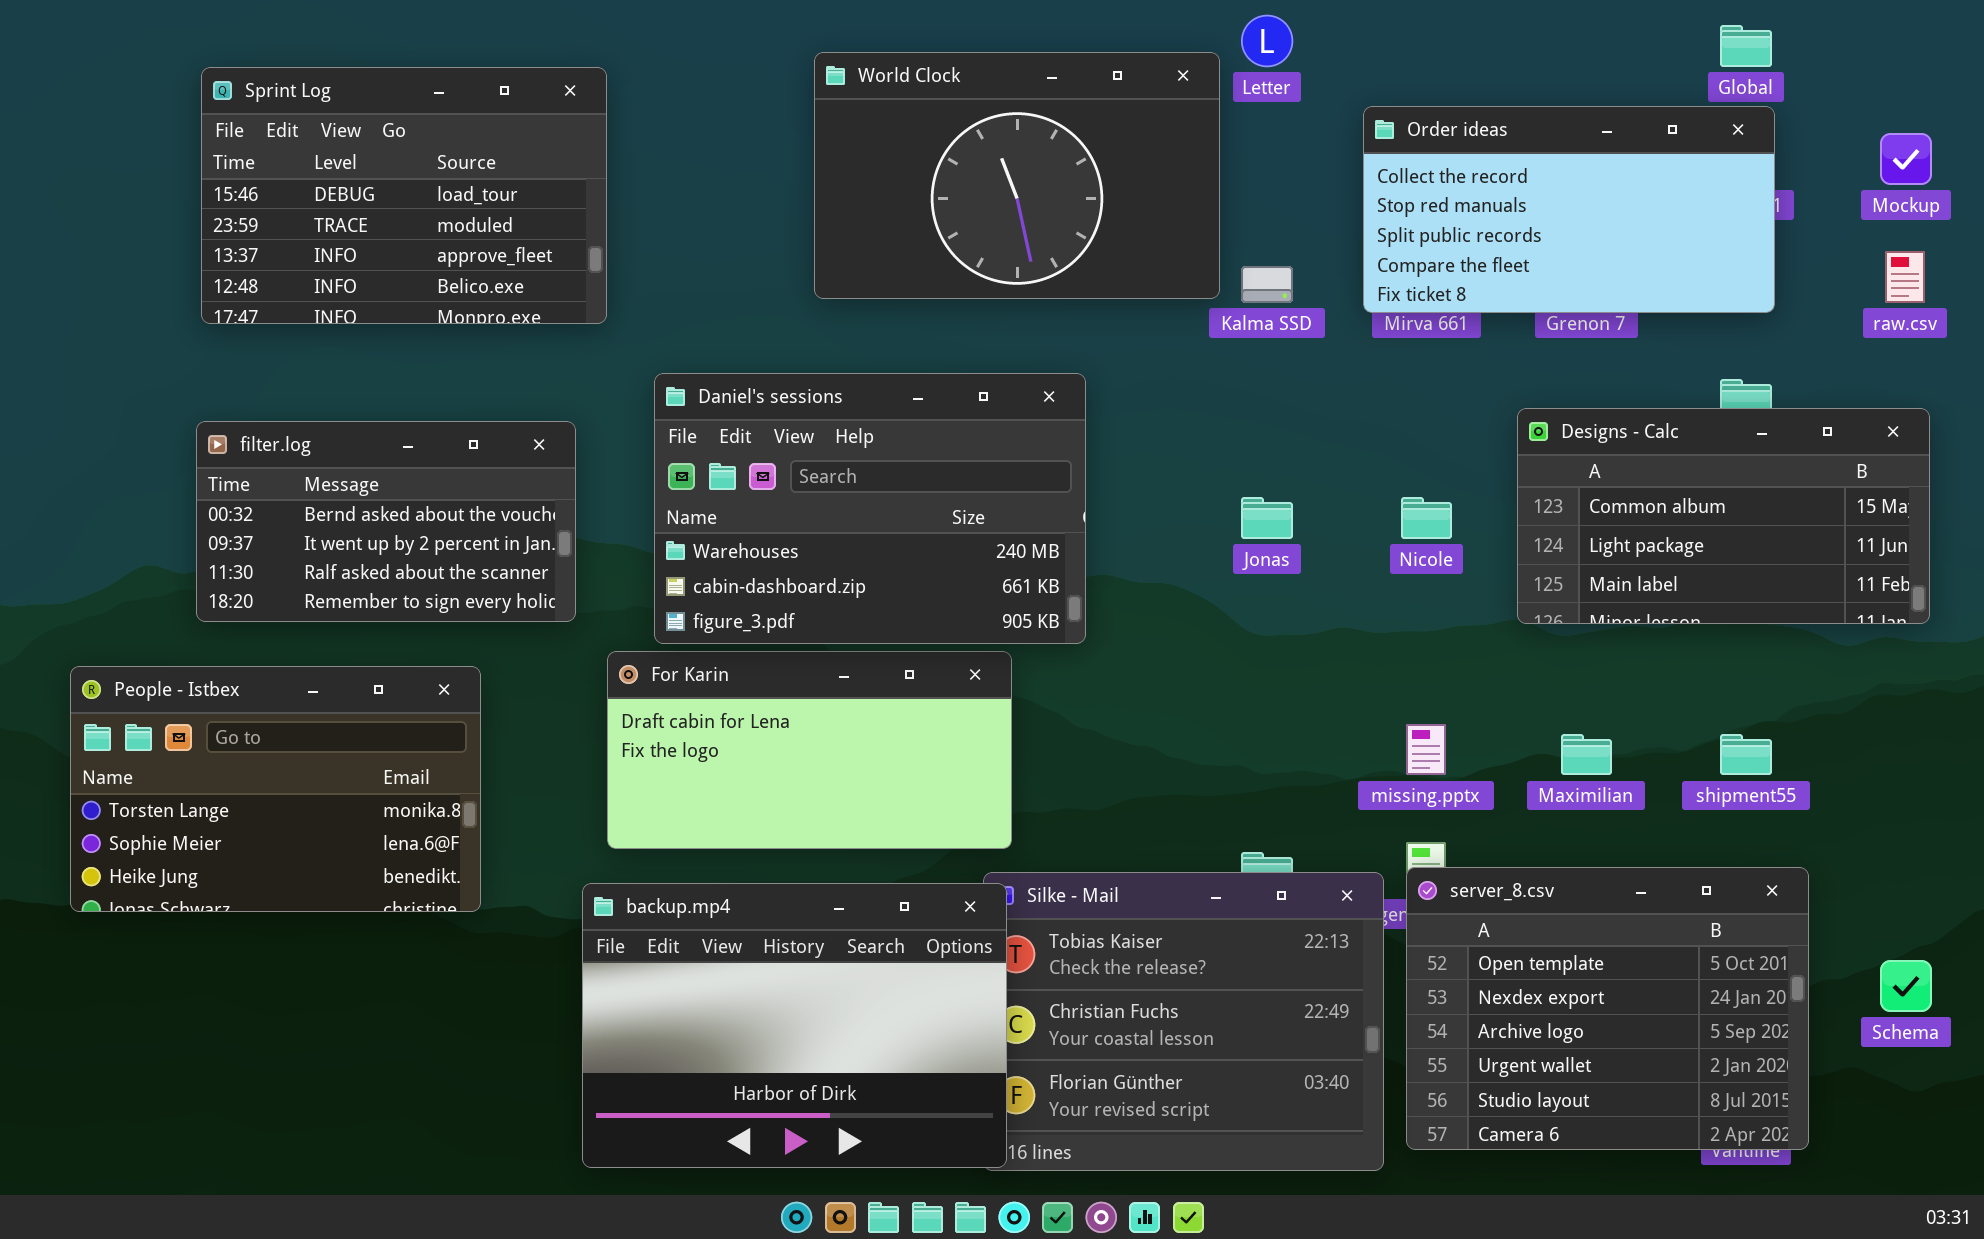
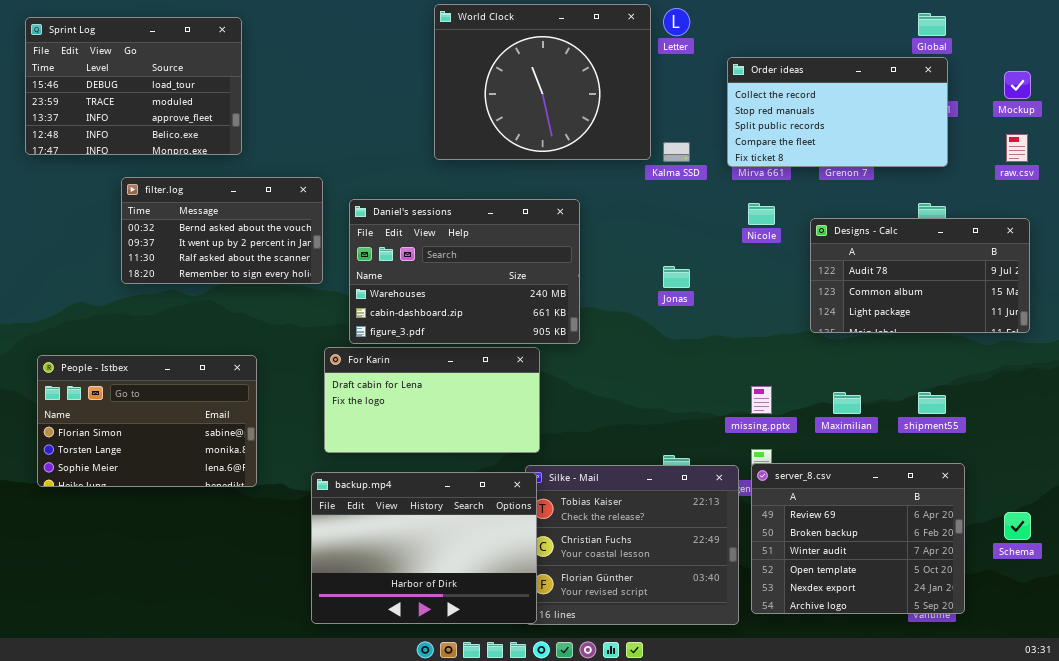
World Clock: [814,52,1220,299] -> [434,4,651,160], resized
Sprint Log: [201,67,607,324] -> [25,17,242,155], moved
Designs - Calc: [1517,408,1930,624] -> [810,218,1030,333], scrolled up 1 row
filter.log: [196,421,576,622] -> [121,177,323,284], moved
Nicole: [1401,497,1452,539] -> [748,203,775,225], moved
People - Istbex: [70,666,481,912] -> [37,355,257,487], scrolled up 1 row
server_8.csv: [1406,867,1809,1150] -> [751,463,965,614], scrolled up 3 rows

